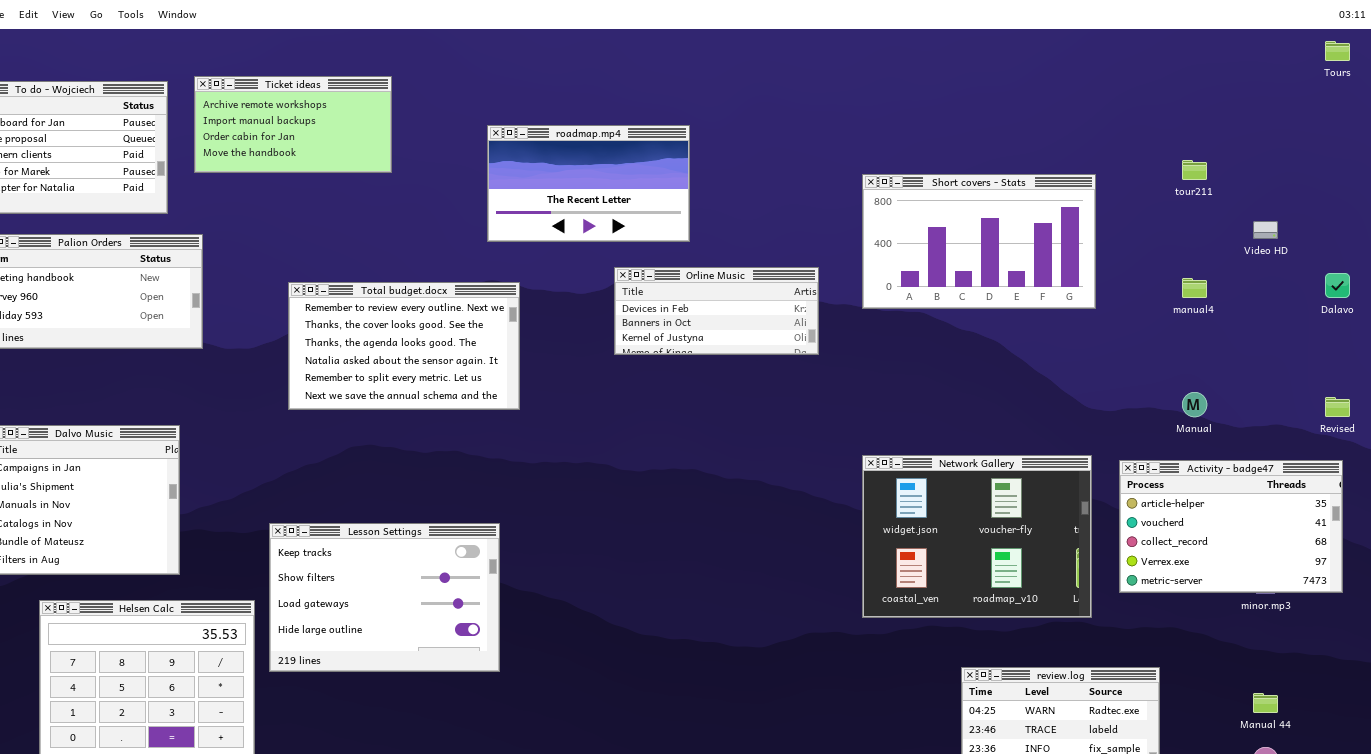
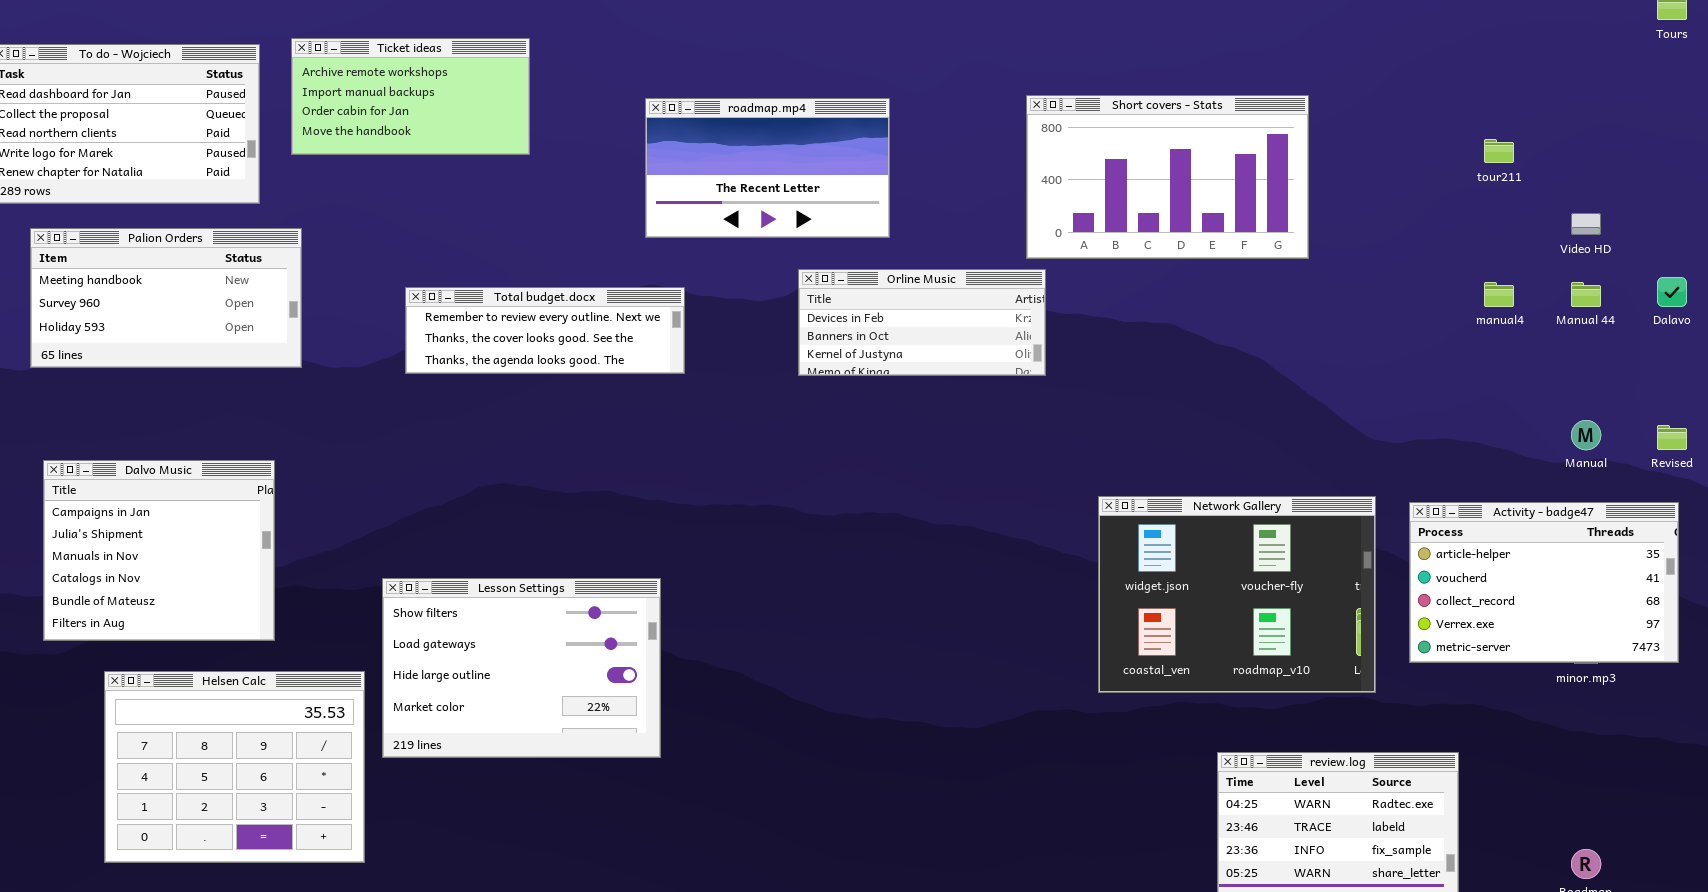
Short covers - Stats: [862,174,1096,309] -> [1026,95,1309,259], moved
Total budget.docx: [288,282,520,410] -> [405,287,685,374], resized
Manual: [1182,392,1207,417] -> [1571,420,1601,450], moved
Lesson Settings: [269,523,500,672] -> [382,578,661,758], scrolled down 1 row
Manual 44: [1253,693,1278,713] -> [1571,282,1601,307], moved

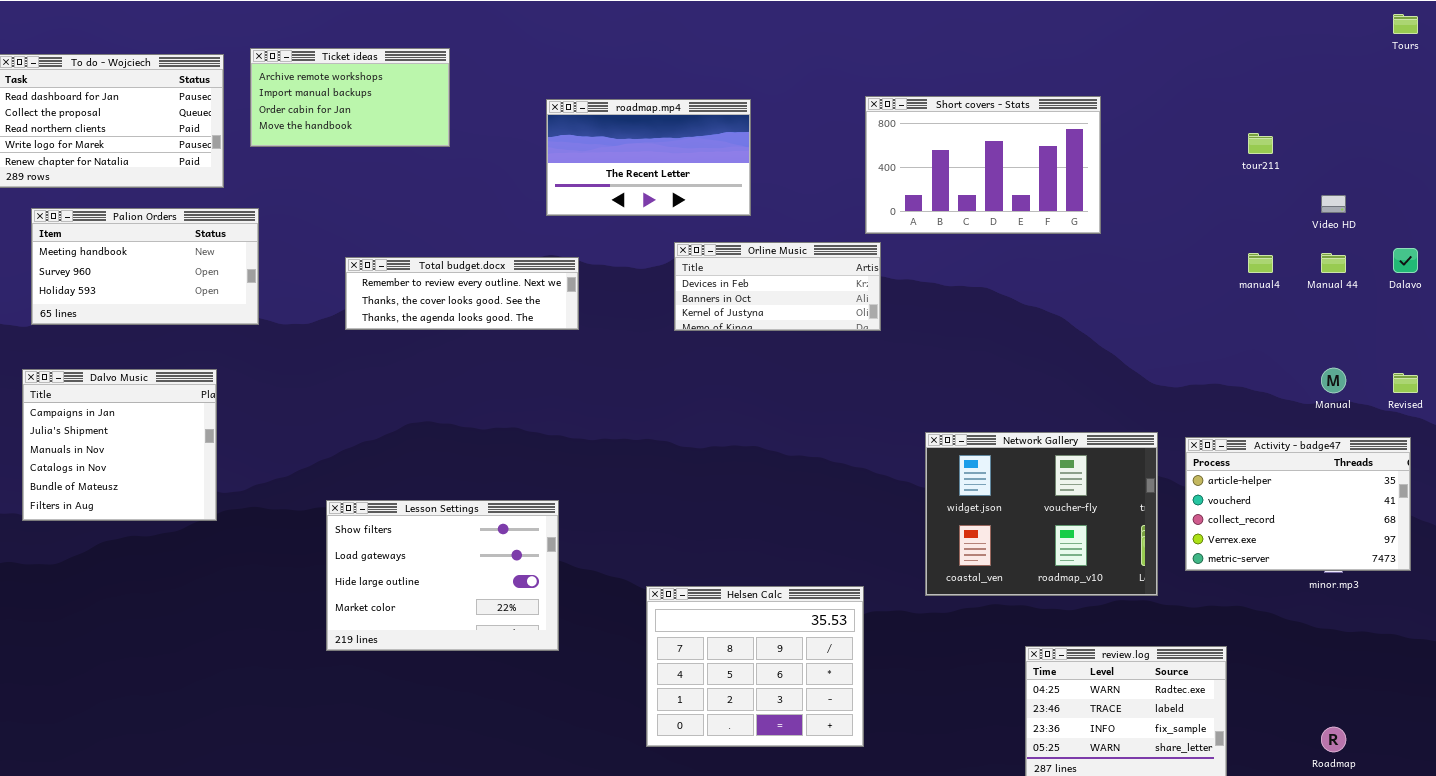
Dalvo Music: [43,460,275,641] -> [22,369,217,521], moved
Helsen Calc: [104,671,365,863] -> [646,586,864,747], moved

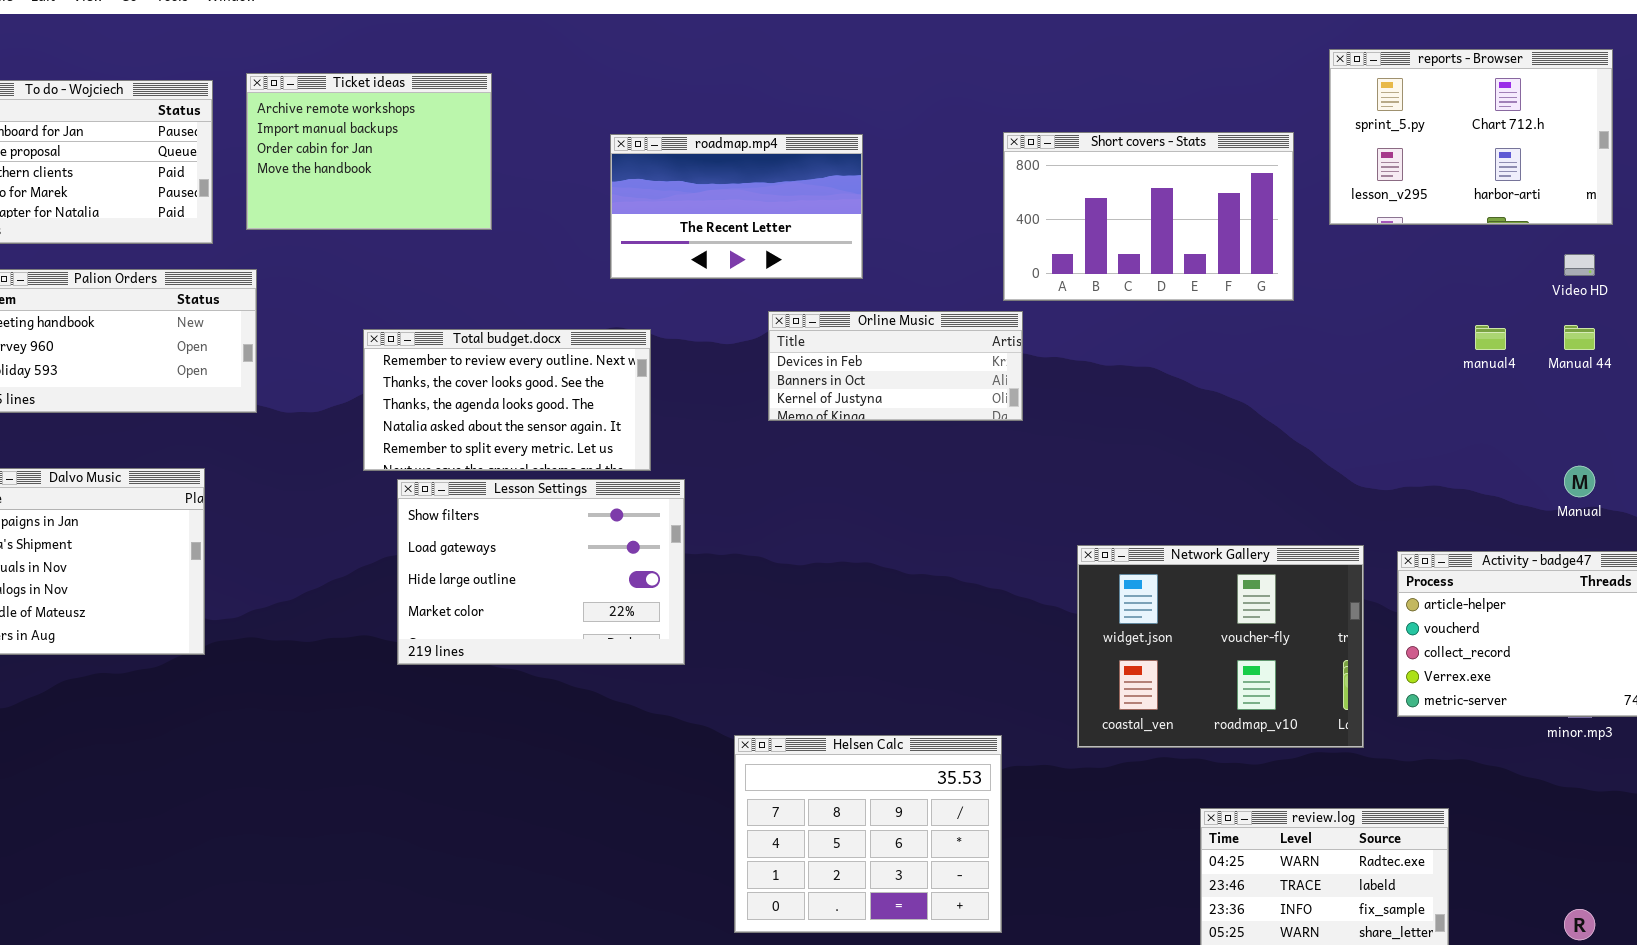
reports - Browser: none -> [1329,49,1613,225], opened
Ticket ideas: [250,48,450,147] -> [246,73,492,230], resized
Total budget.docx: [345,257,579,330] -> [363,329,651,471], resized
Lesson Settings: [326,500,559,651] -> [397,479,685,665], moved

